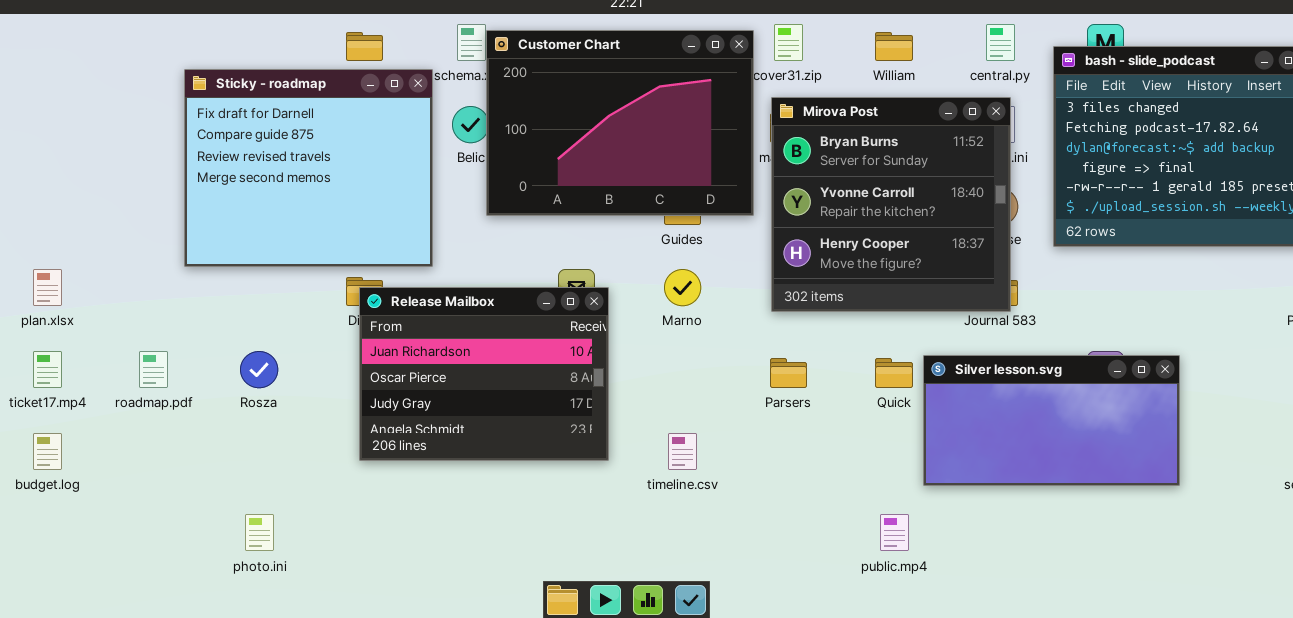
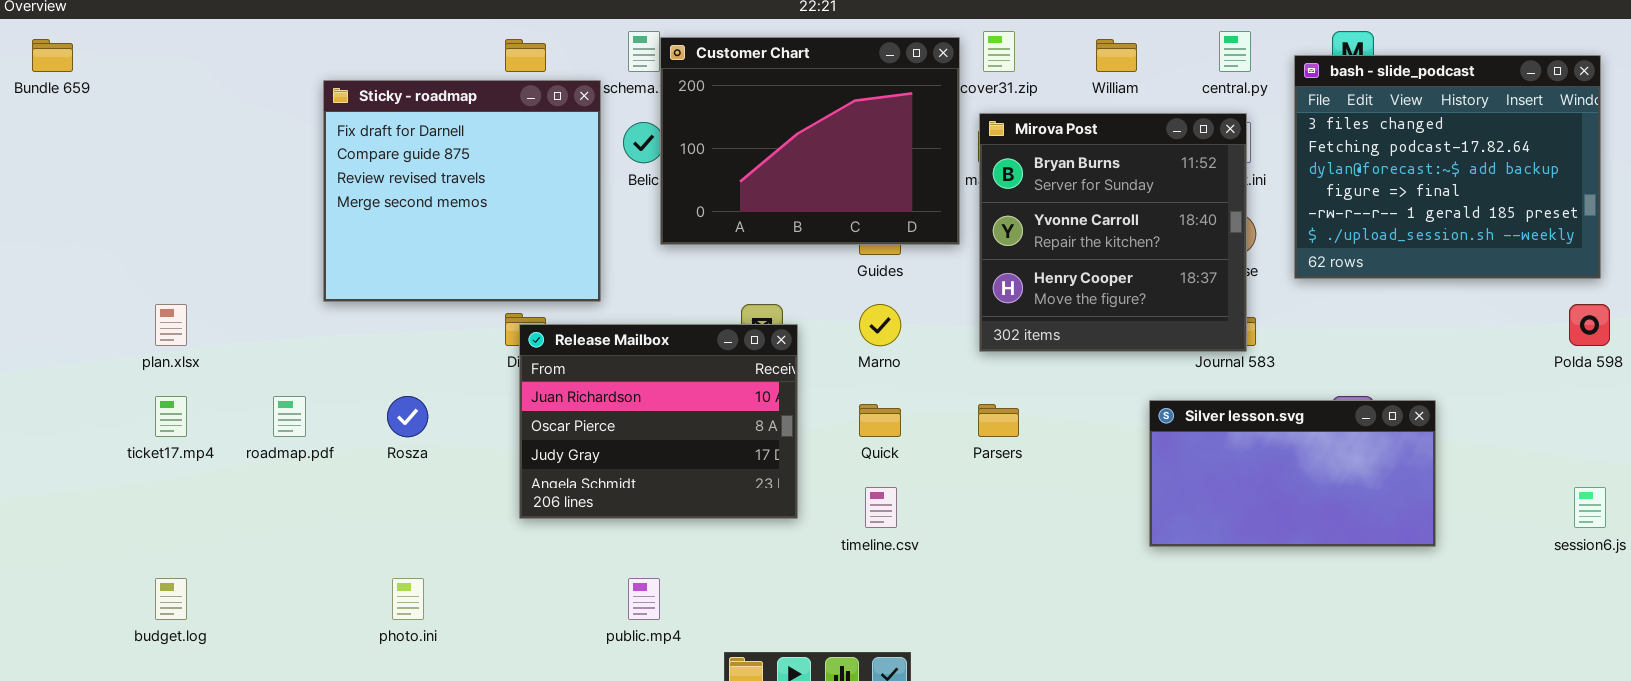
Quick: [875,358,913,388] -> [859,404,901,437], moved
budget.log: [33,433,62,470] -> [155,578,187,620], moved
public.mp4: [880,514,909,551] -> [628,578,660,620], moved

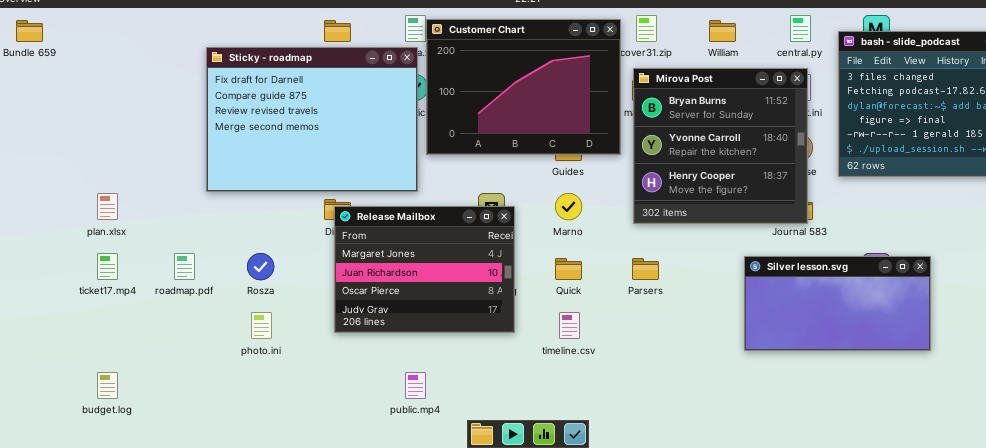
Sticky - roadmap: [323,80,601,302] -> [206,47,418,192], resized
Release Mailbox: [519,324,798,519] -> [334,206,515,333], scrolled up 1 row
photo.ini: [392,578,424,620] -> [251,312,272,339], moved

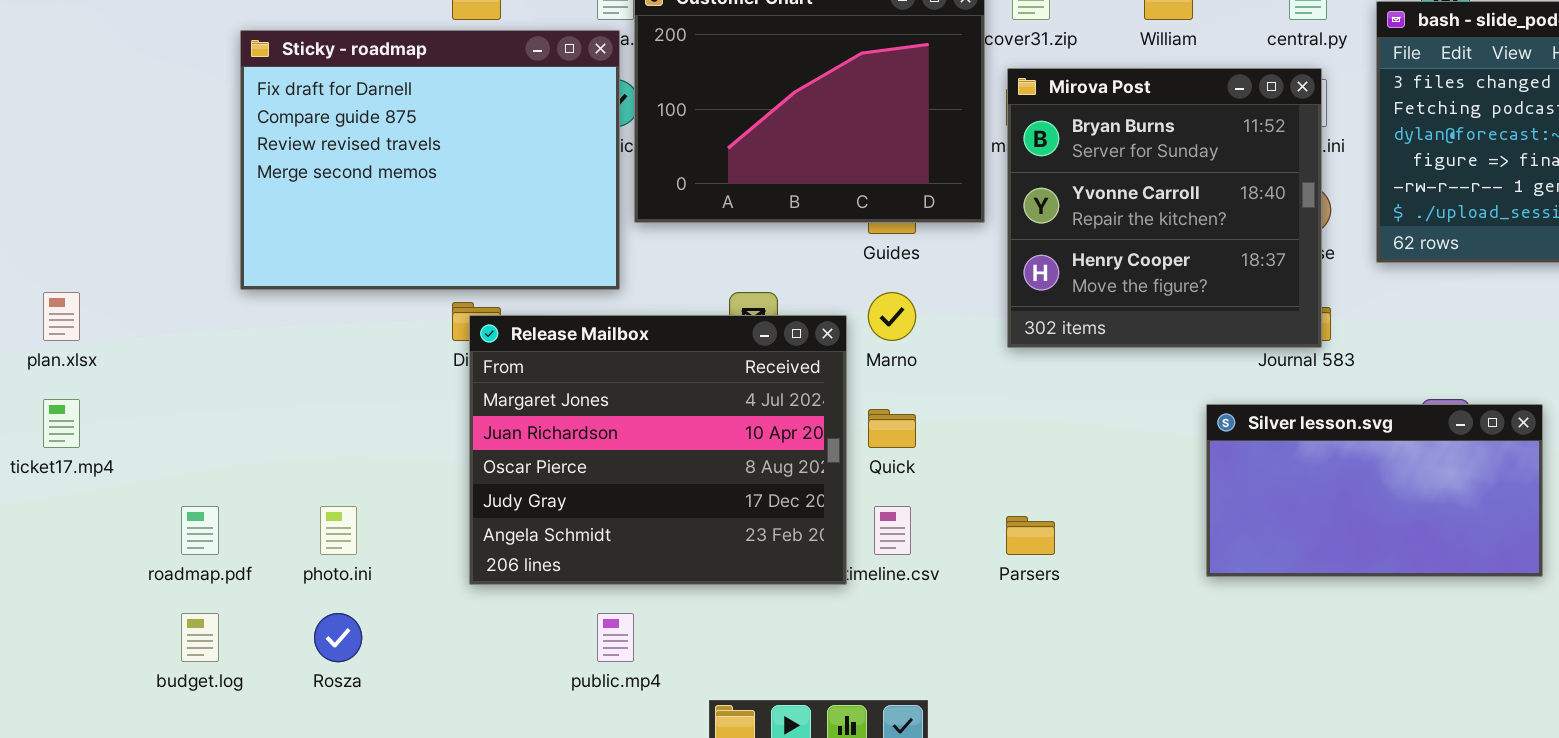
Release Mailbox: [334,206,515,333] -> [469,315,847,585], resized
roadmap.pdf: [174,253,195,280] -> [181,506,219,555], moved
Rosza: [247,253,274,280] -> [314,613,362,662], moved
Parsers: [632,258,659,280] -> [1006,516,1055,555], moved
budget.log: [97,372,118,399] -> [181,613,219,662], moved

